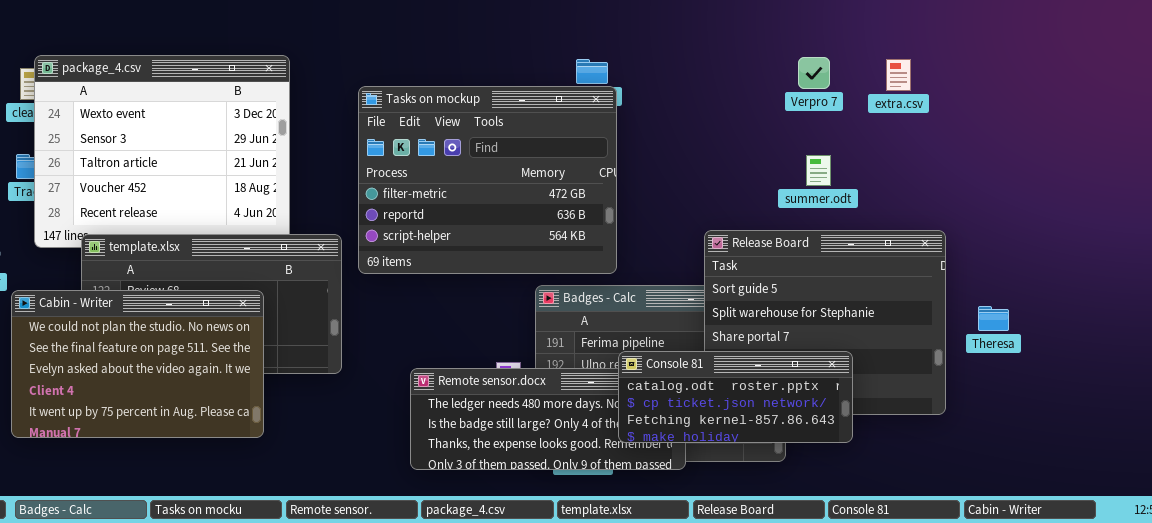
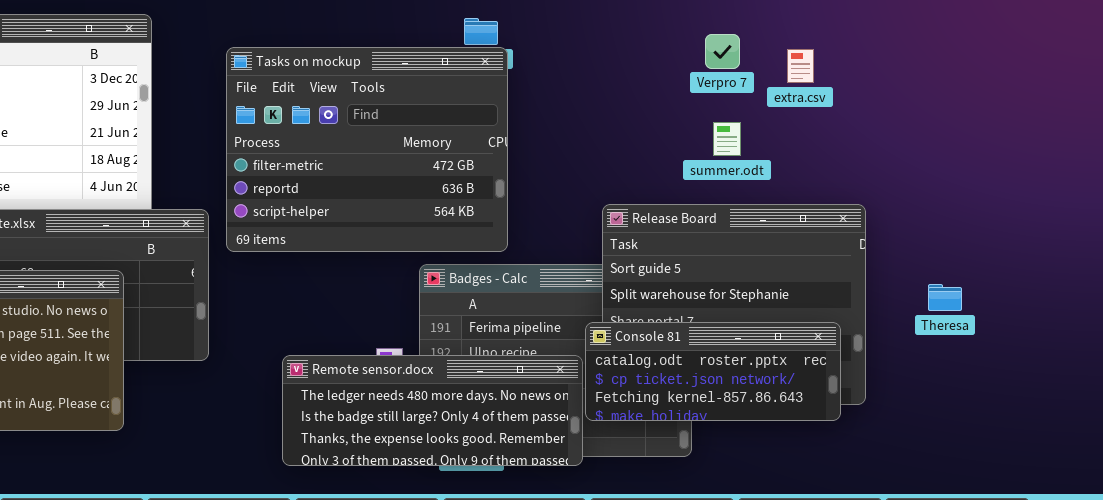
Verpro 7: [798,57,830,89] -> [705,34,740,69], moved
extra.csv: [886,59,911,91] -> [787,49,814,83], moved
Theresa: [978,306,1009,331] -> [928,284,962,311], moved
Console 81: [618,351,853,443] -> [585,322,841,421], moved

